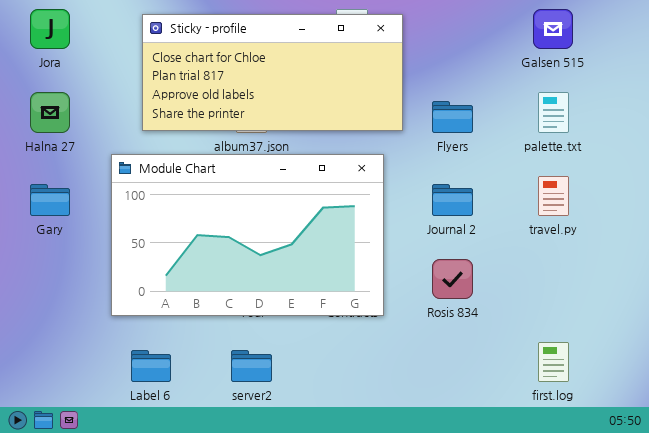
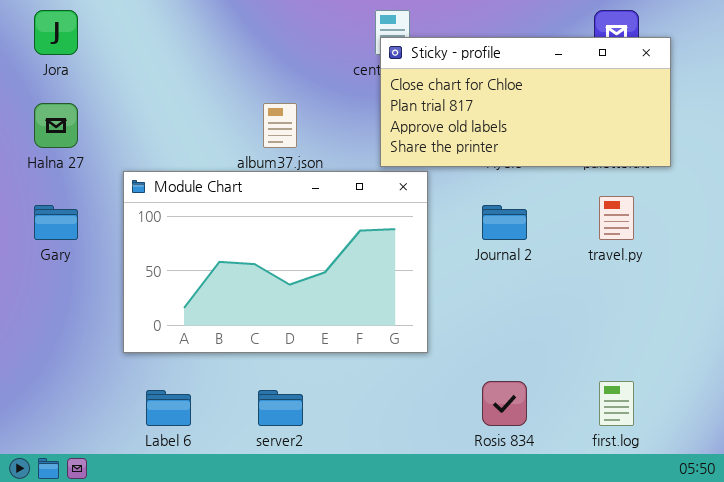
Sticky - profile: [142,14,403,131] -> [380,37,671,167], moved
Rosis 834: [432,259,473,299] -> [482,381,527,426], moved

